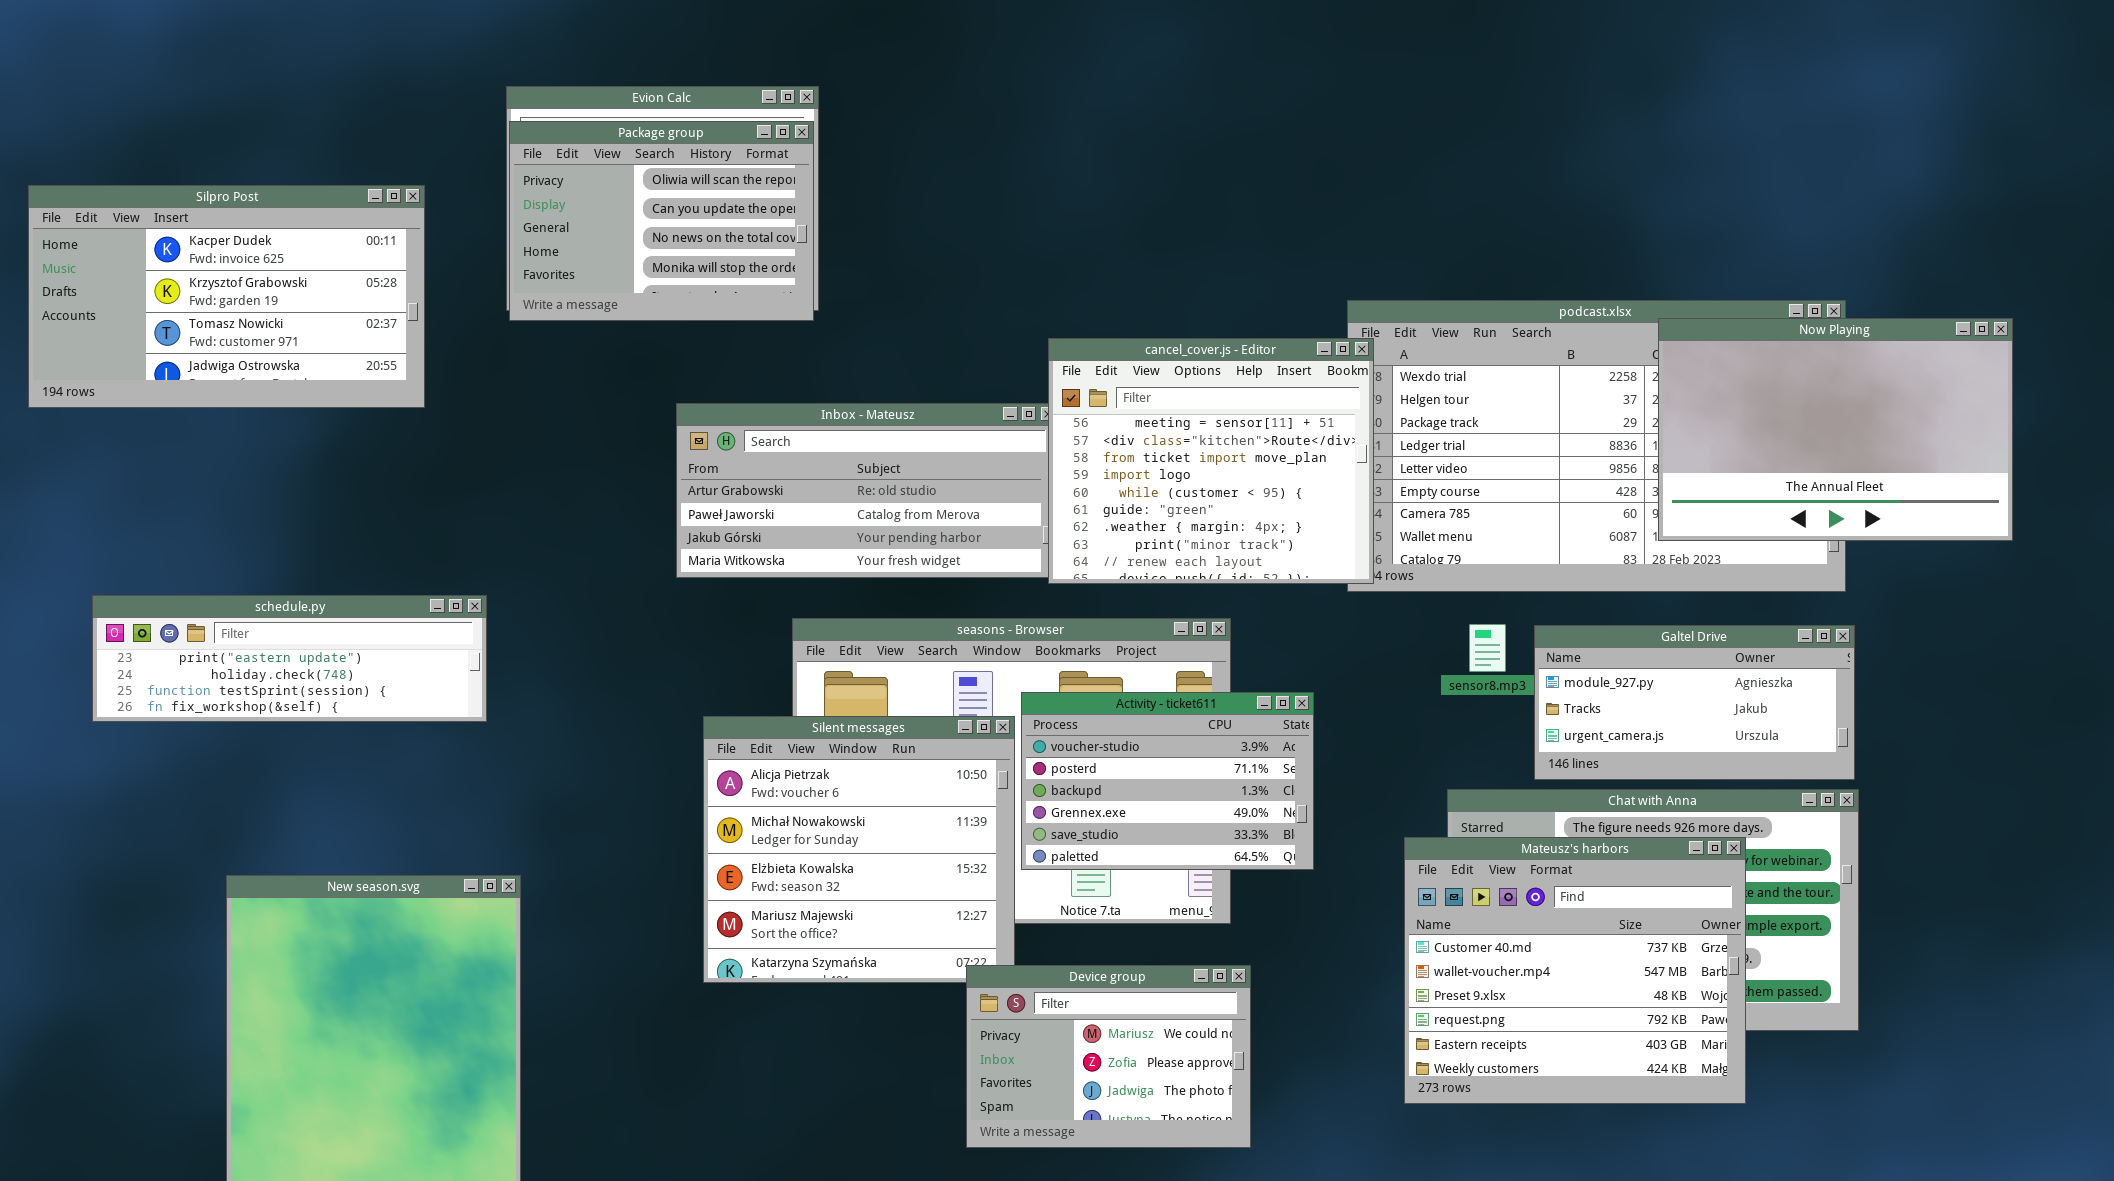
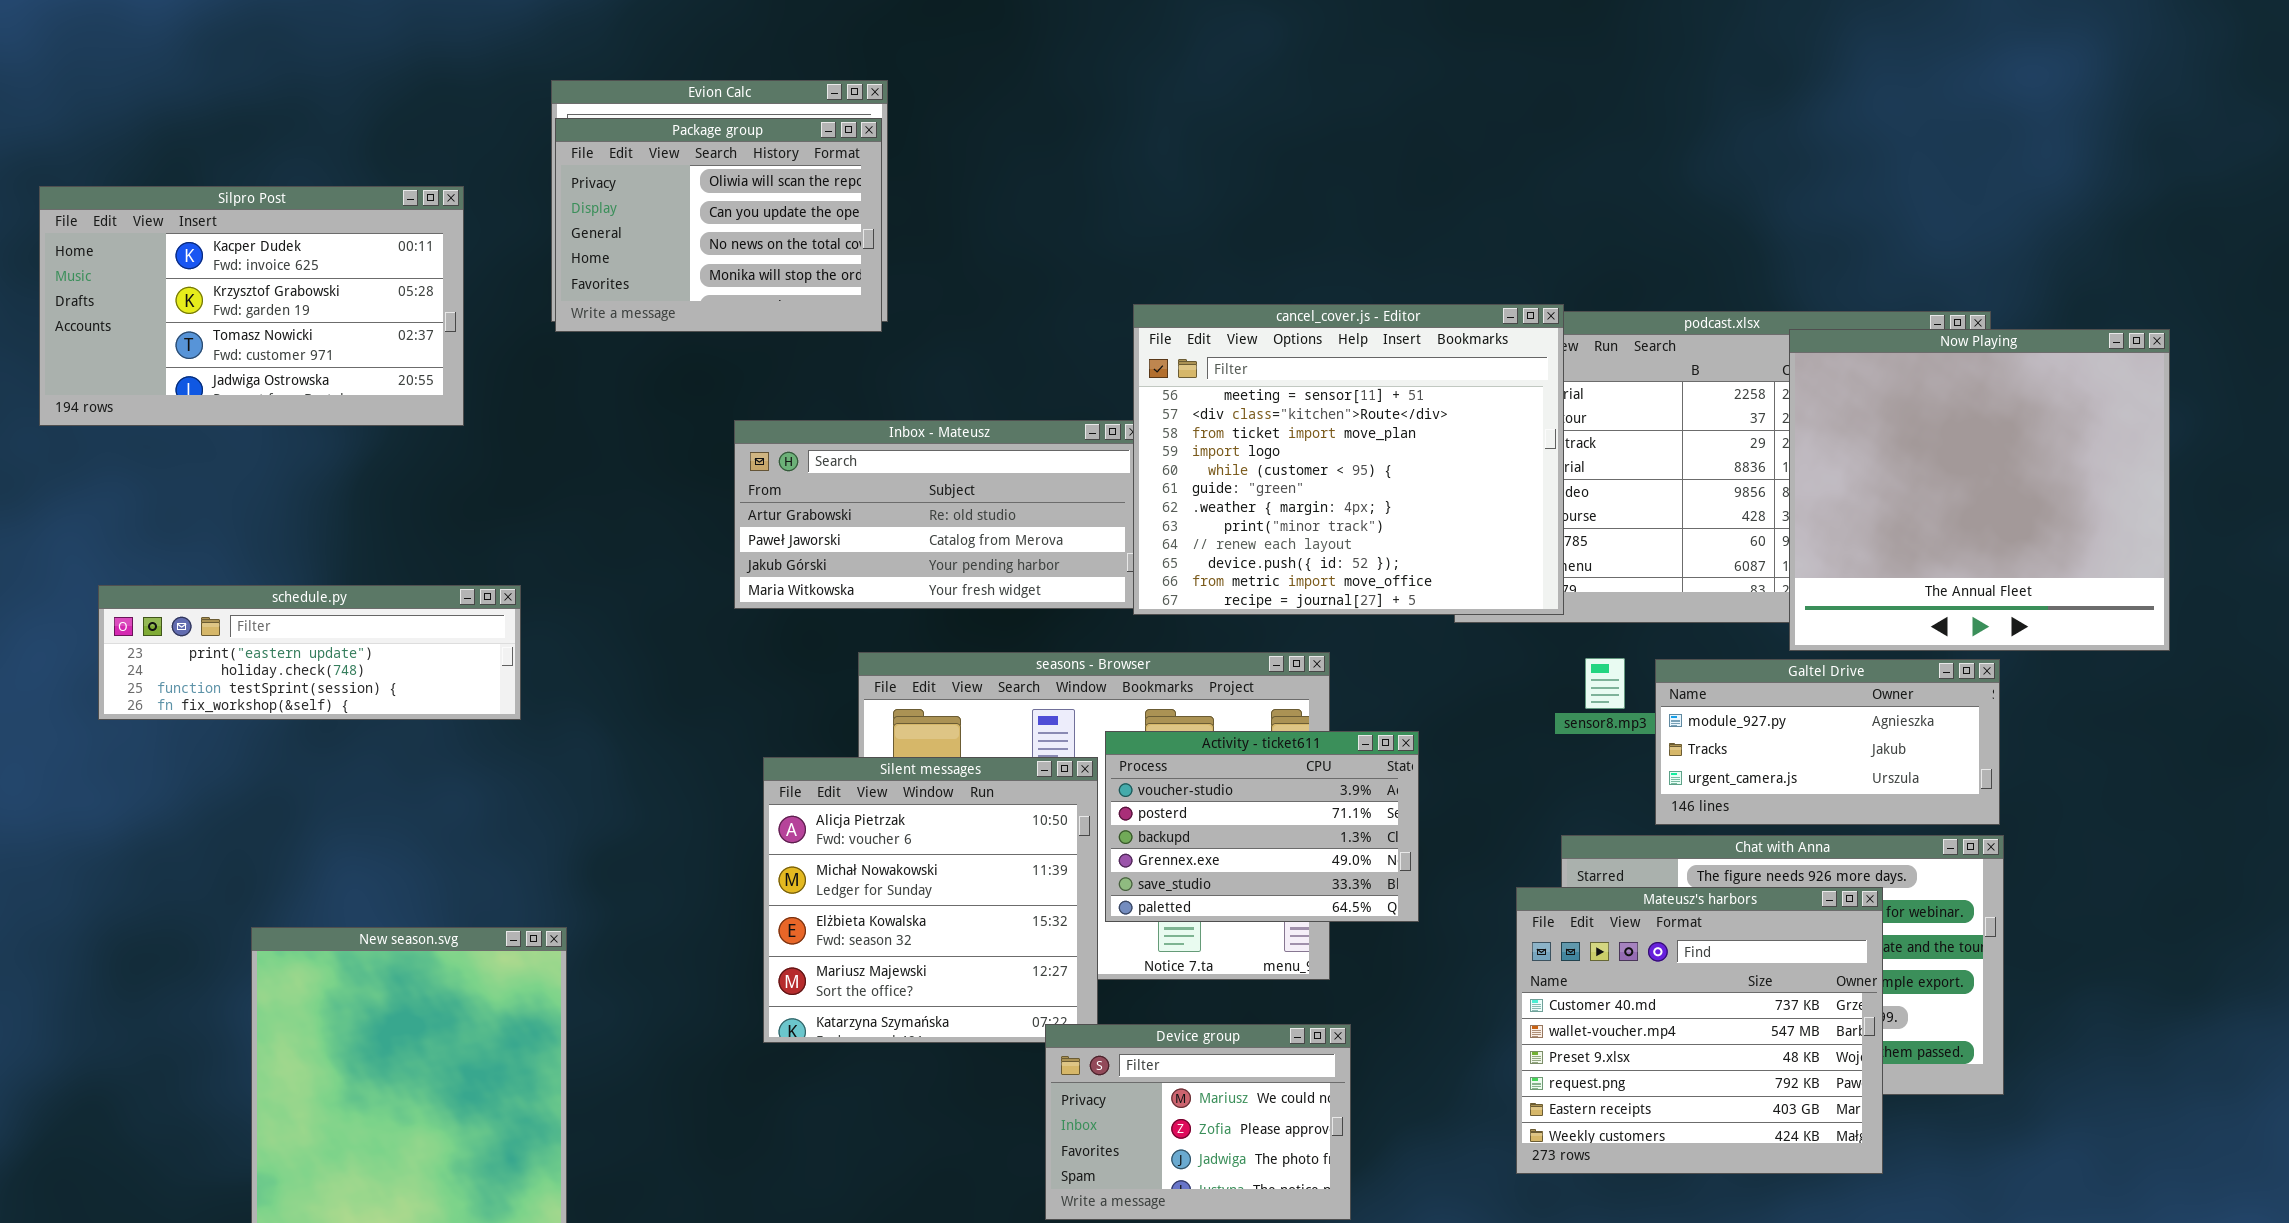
Now Playing: [1658,318,2013,541] -> [1789,329,2170,651], resized
cancel_cover.js - Editor: [1048,338,1374,584] -> [1133,304,1564,615], resized
schedule.py: [92,595,487,722] -> [98,585,521,720], moved

